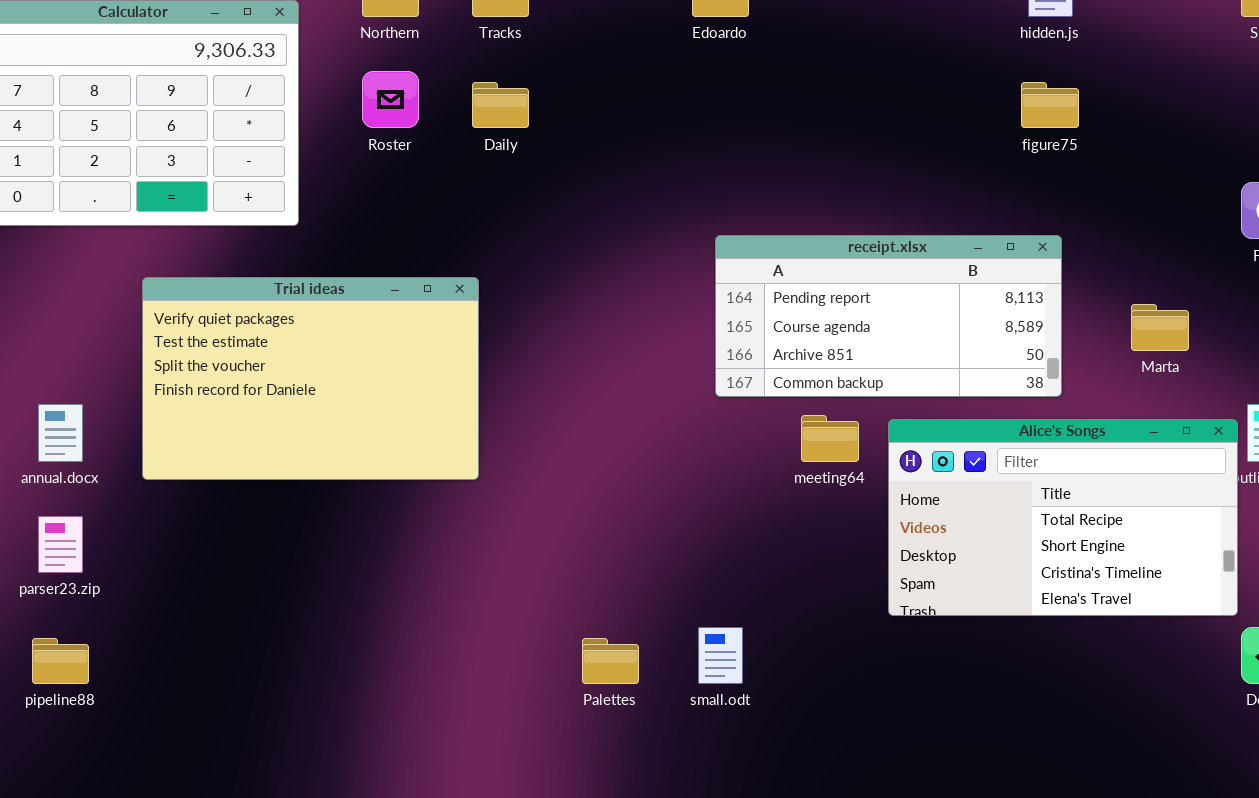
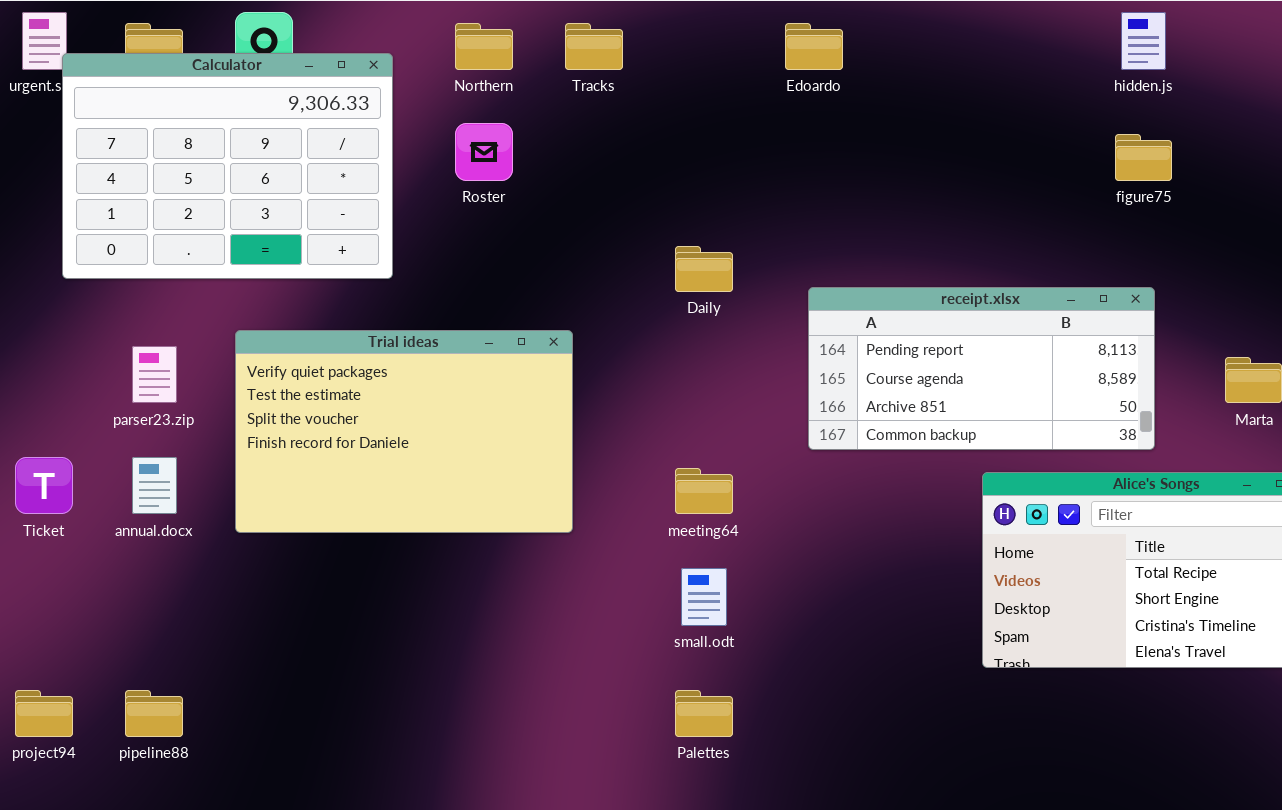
Daily: [472,82,529,128] -> [675,246,733,292], moved
meeting64: [801,415,859,462] -> [675,468,733,514], moved
parser23.zip: [38,516,83,573] -> [132,346,177,403], moved
small.odt: [698,627,743,684] -> [681,568,727,626], moved

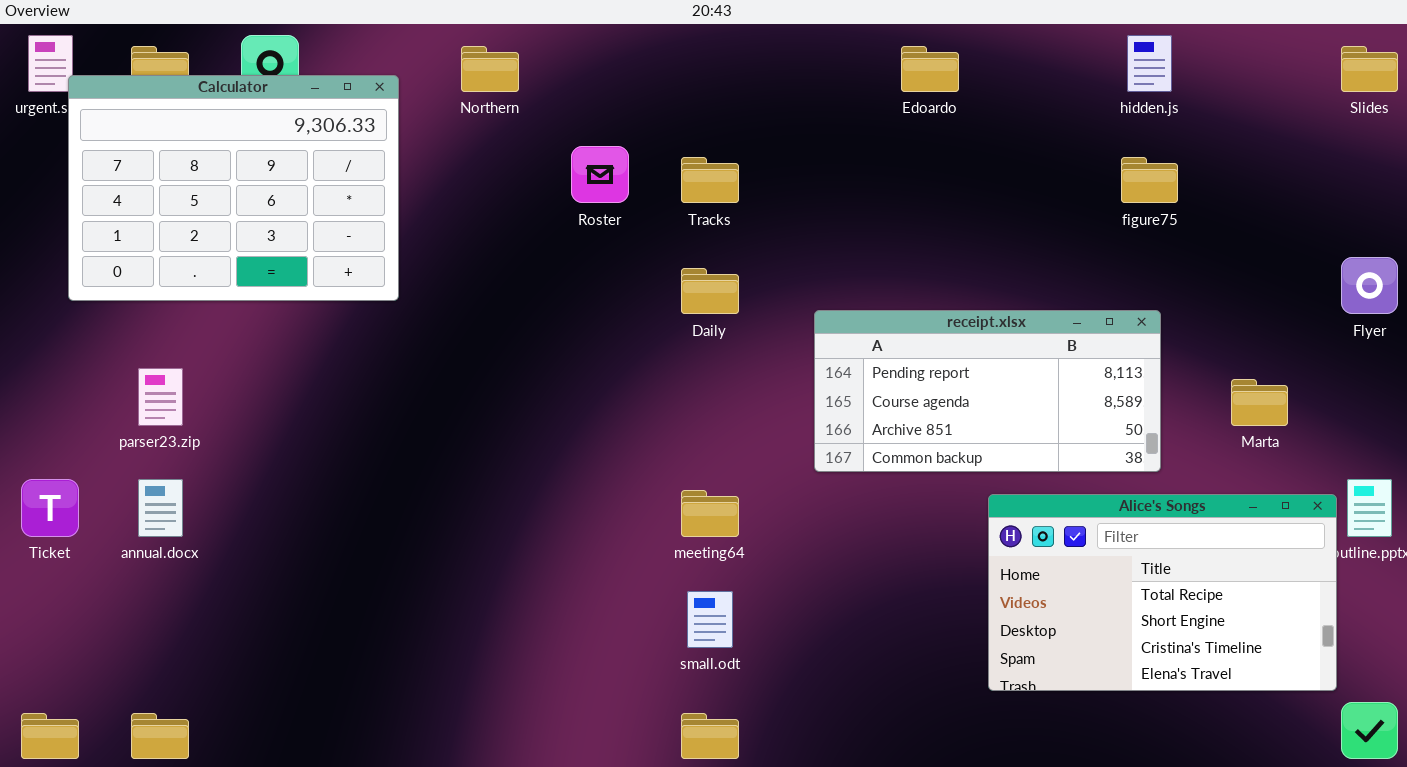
Tracks: [565,23,623,70] -> [681,157,739,203], moved
Edoardo: [785,23,843,70] -> [901,46,959,92], moved
Roster: [455,123,513,181] -> [571,146,629,203], moved
Trial ideas: [235,330,573,533] -> none, closed

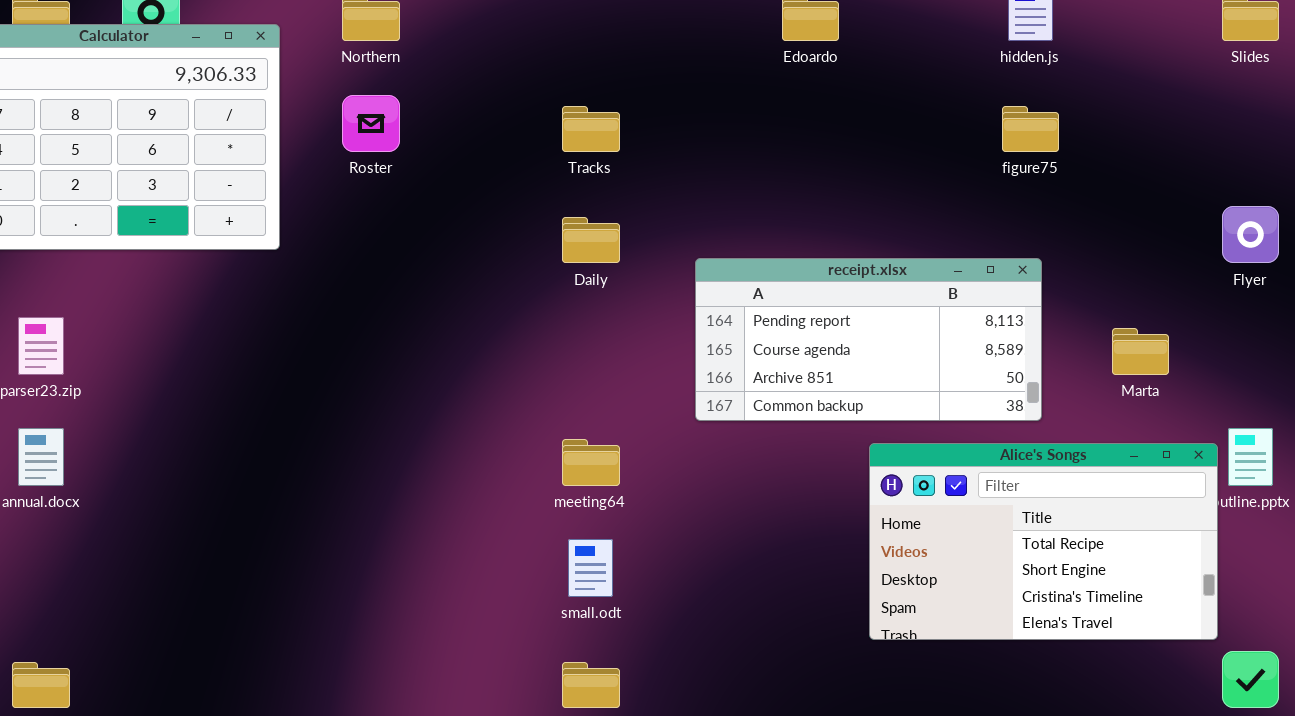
Roster: [571,146,629,203] -> [342,95,400,152], moved

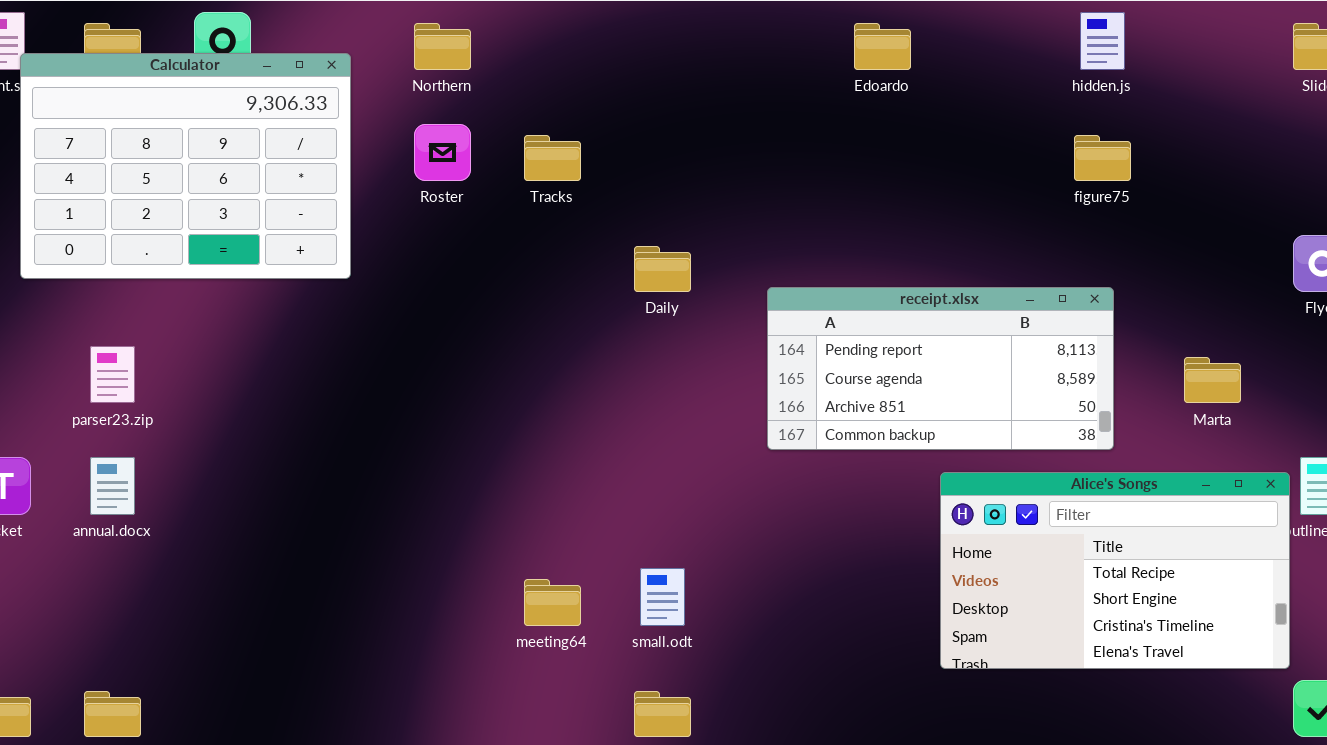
Tracks: [562,106,620,152] -> [524,135,581,181], moved
meeting64: [562,439,620,486] -> [524,579,581,626], moved

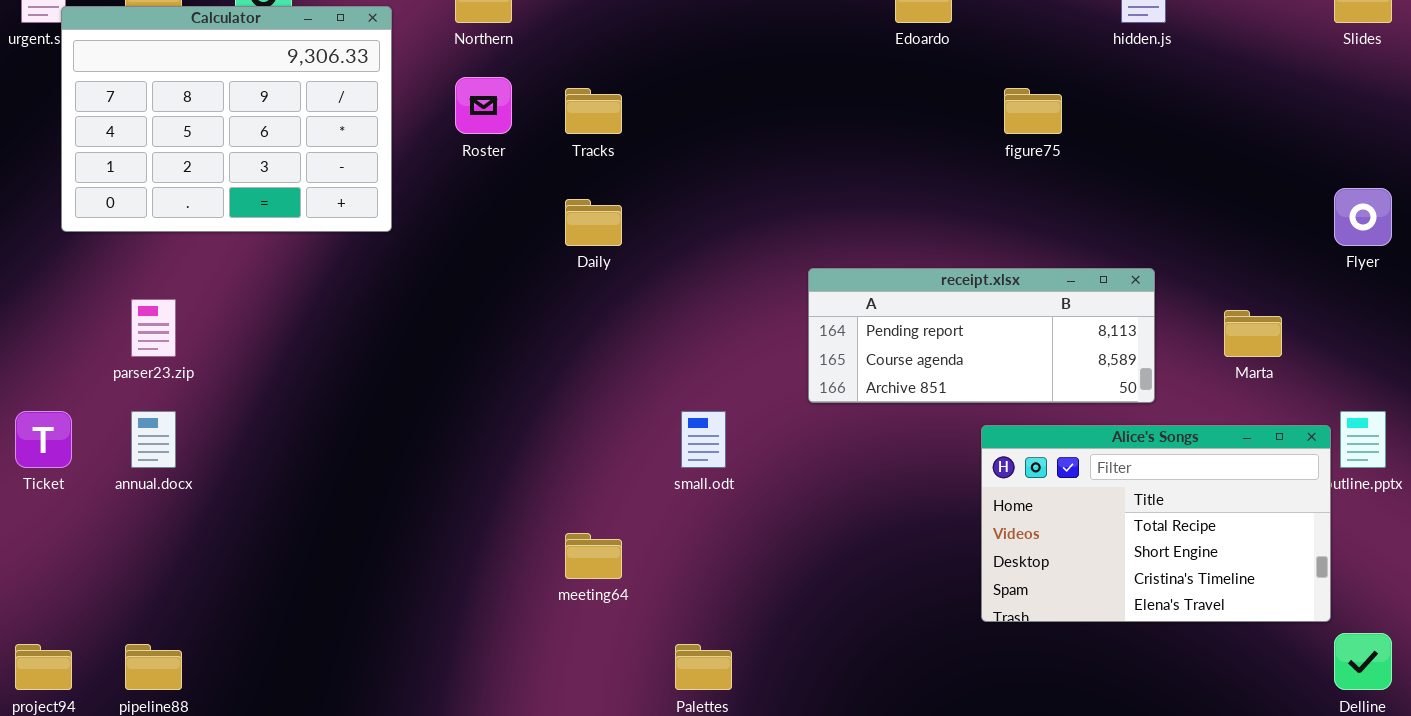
figure75: [1074,135,1131,181] -> [1004,88,1062,134], moved
Daily: [634,246,691,292] -> [565,199,622,246], moved
receipt.xlsx: [767,287,1114,450] -> [808,268,1155,403], resized
small.odt: [640,568,685,626] -> [681,411,726,468], moved

